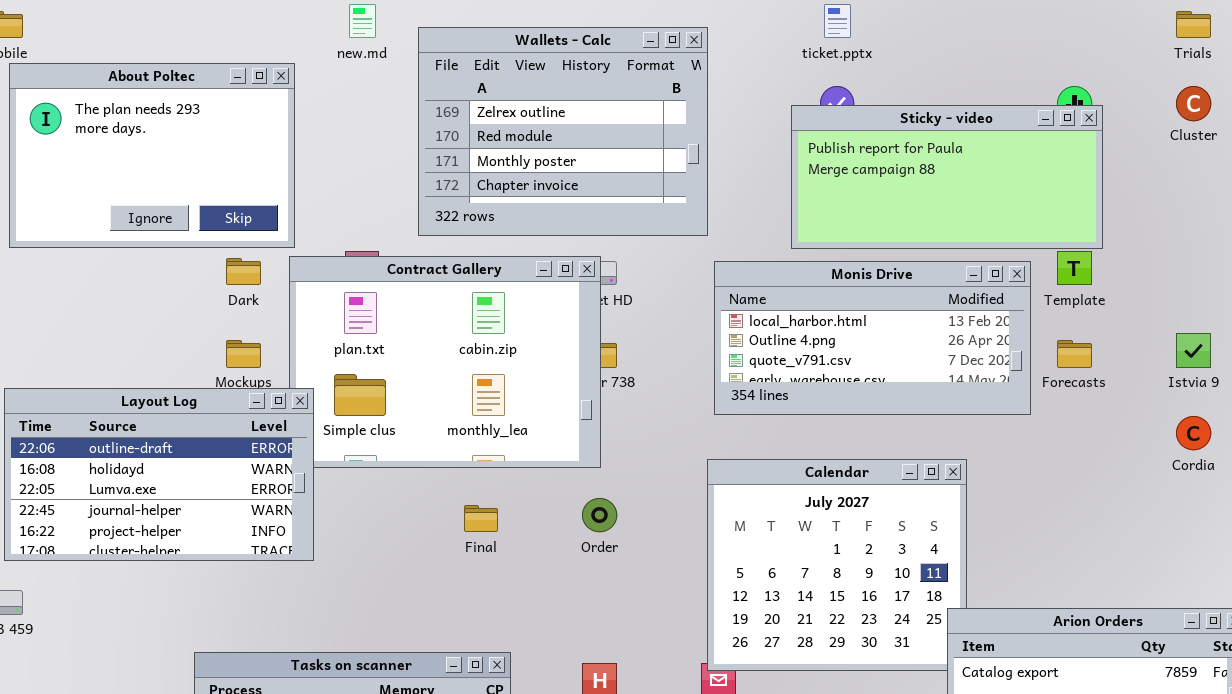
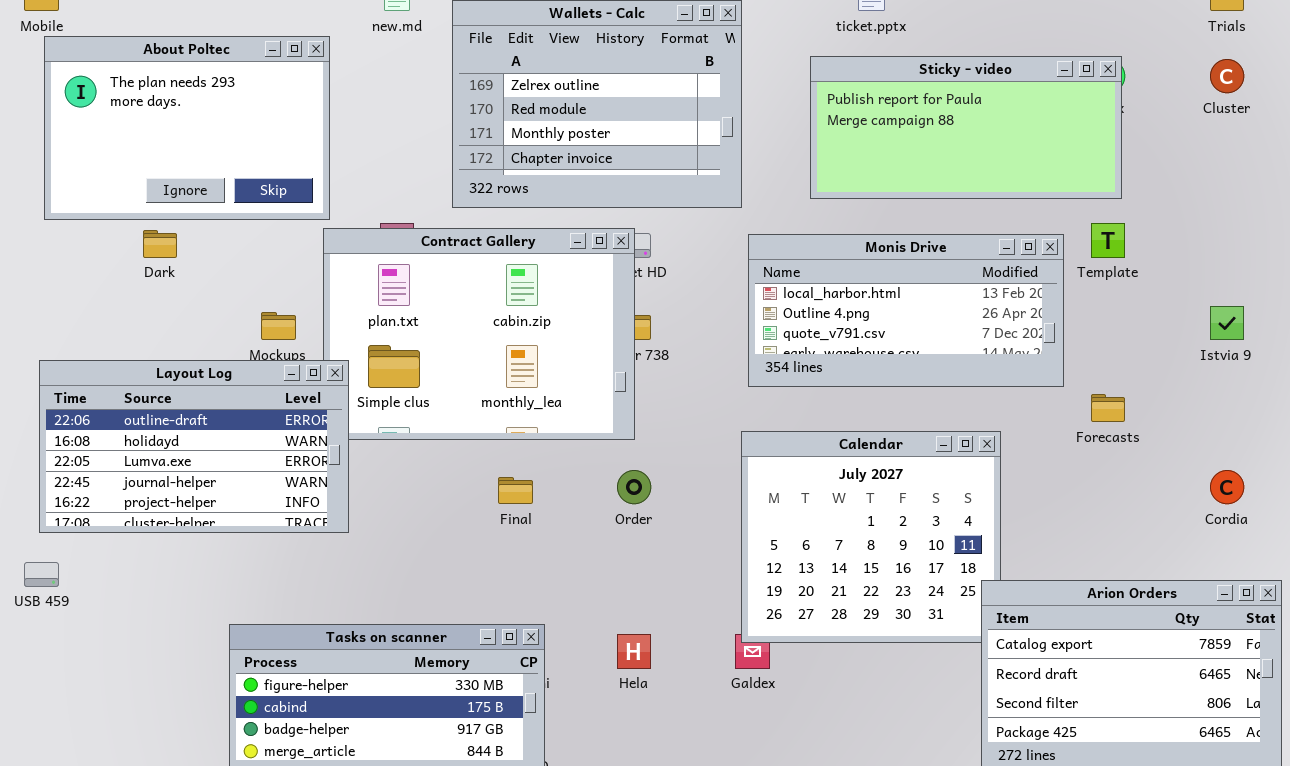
Sticky - video: [791,105,1103,249] -> [810,56,1122,199], moved
Dark: [226,258,261,285] -> [143,230,177,258], moved
Forecasts: [1057,340,1092,368] -> [1091,394,1125,422], moved
Cordia: [1176,416,1211,450] -> [1210,470,1244,504], moved

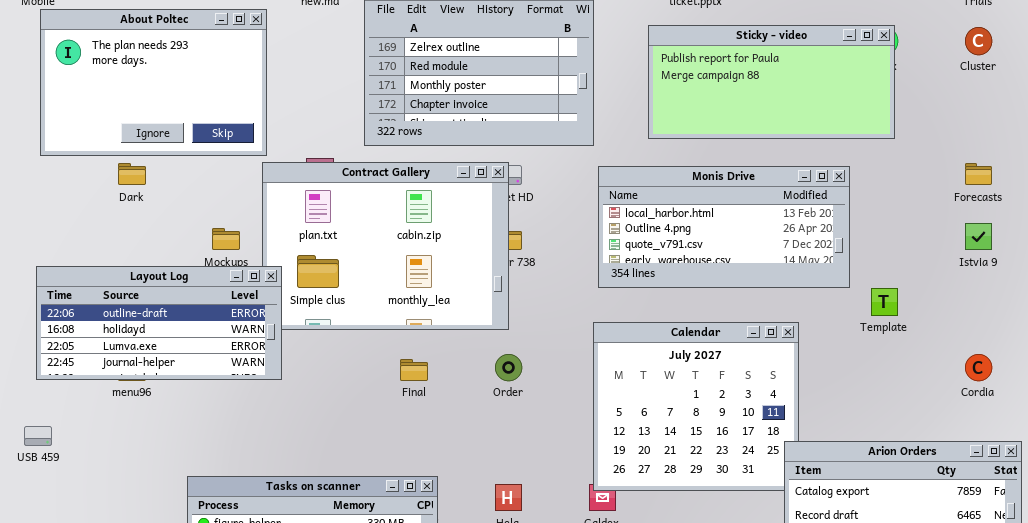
Template: [1091,223,1125,258] -> [871,288,898,316], moved
Layout Log: [39,360,349,533] -> [36,266,282,380], resized
Forecasts: [1091,394,1125,422] -> [965,163,992,185], moved

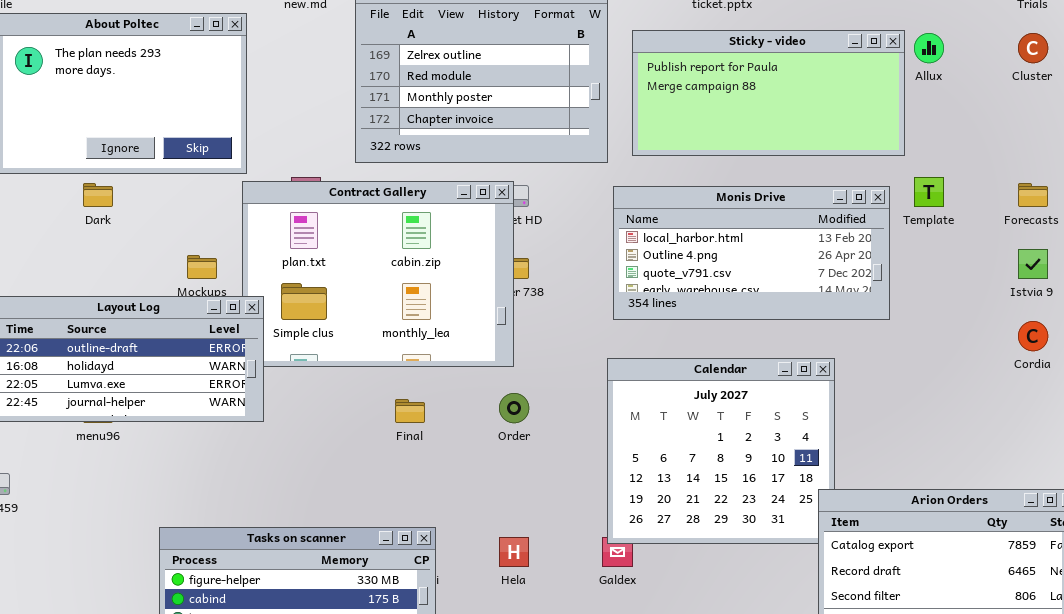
Sticky - video: [648,25,895,139] -> [632,30,905,156], moved
Template: [871,288,898,316] -> [914,177,944,207], moved
Cordia: [965,354,992,381] -> [1018,321,1048,351], moved

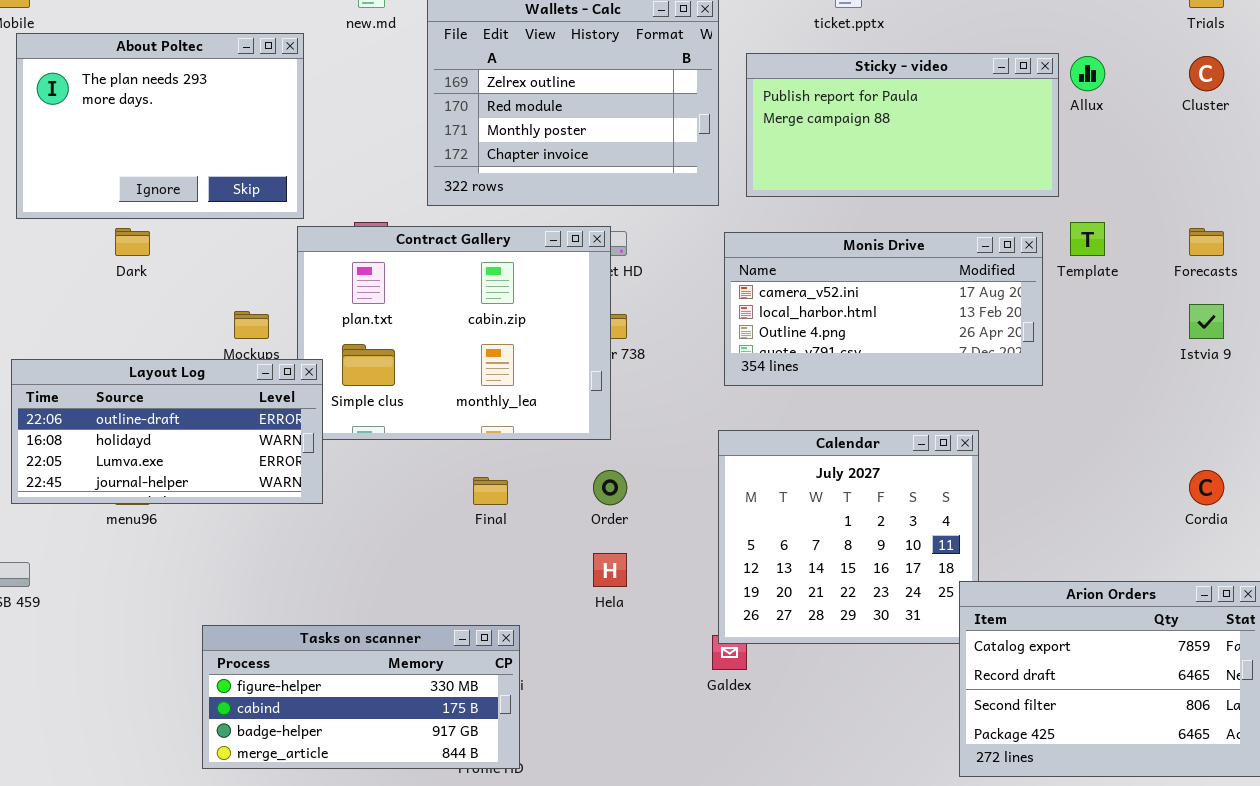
Monis Drive: [613,186,890,320] -> [724,232,1043,386], scrolled up 1 row
Cordia: [1018,321,1048,351] -> [1189,470,1224,505], moved
Hela: [499,537,529,567] -> [593,553,627,587], moved

